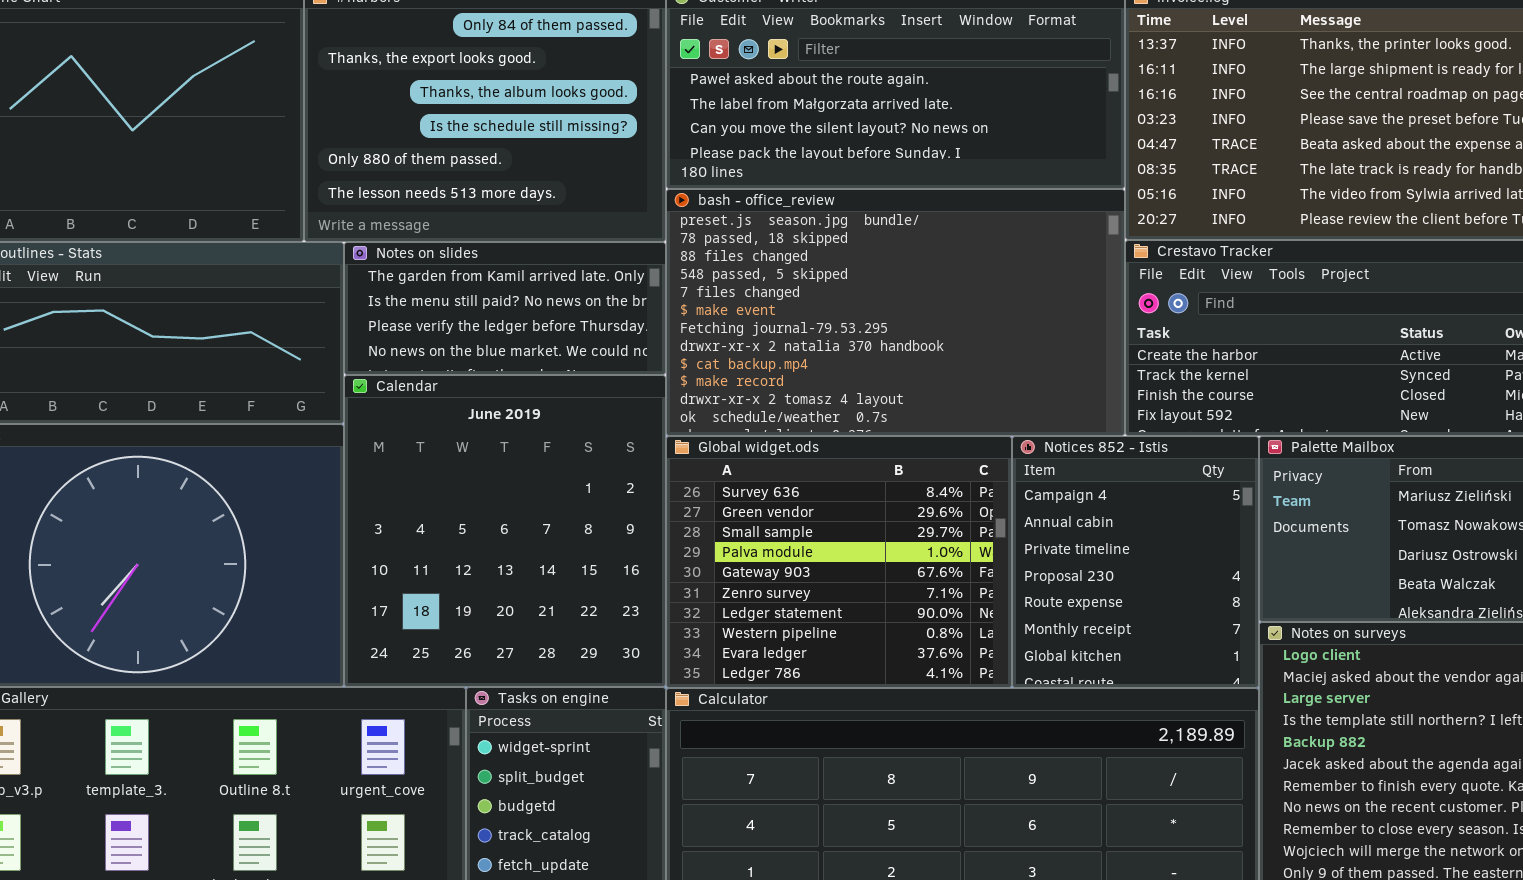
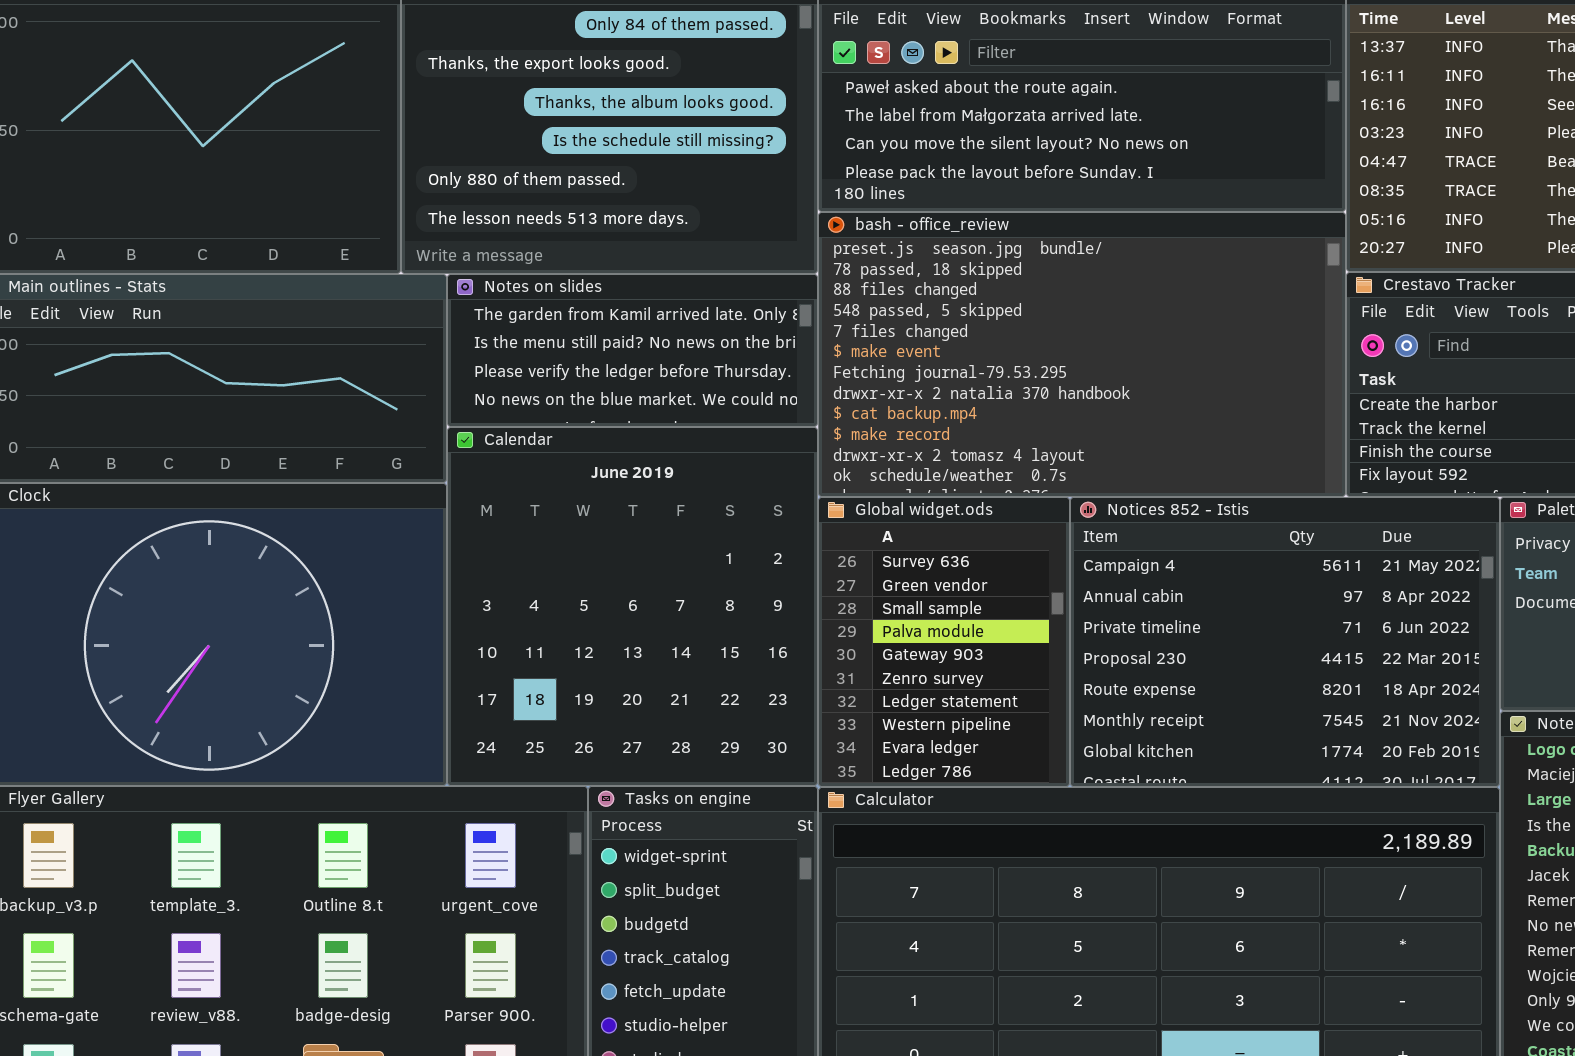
Global widget.ods: [666,436,1012,688] -> [818,497,1070,787], resized
Notices 852 - Istis: [1012,436,1259,688] -> [1070,497,1500,787], resized

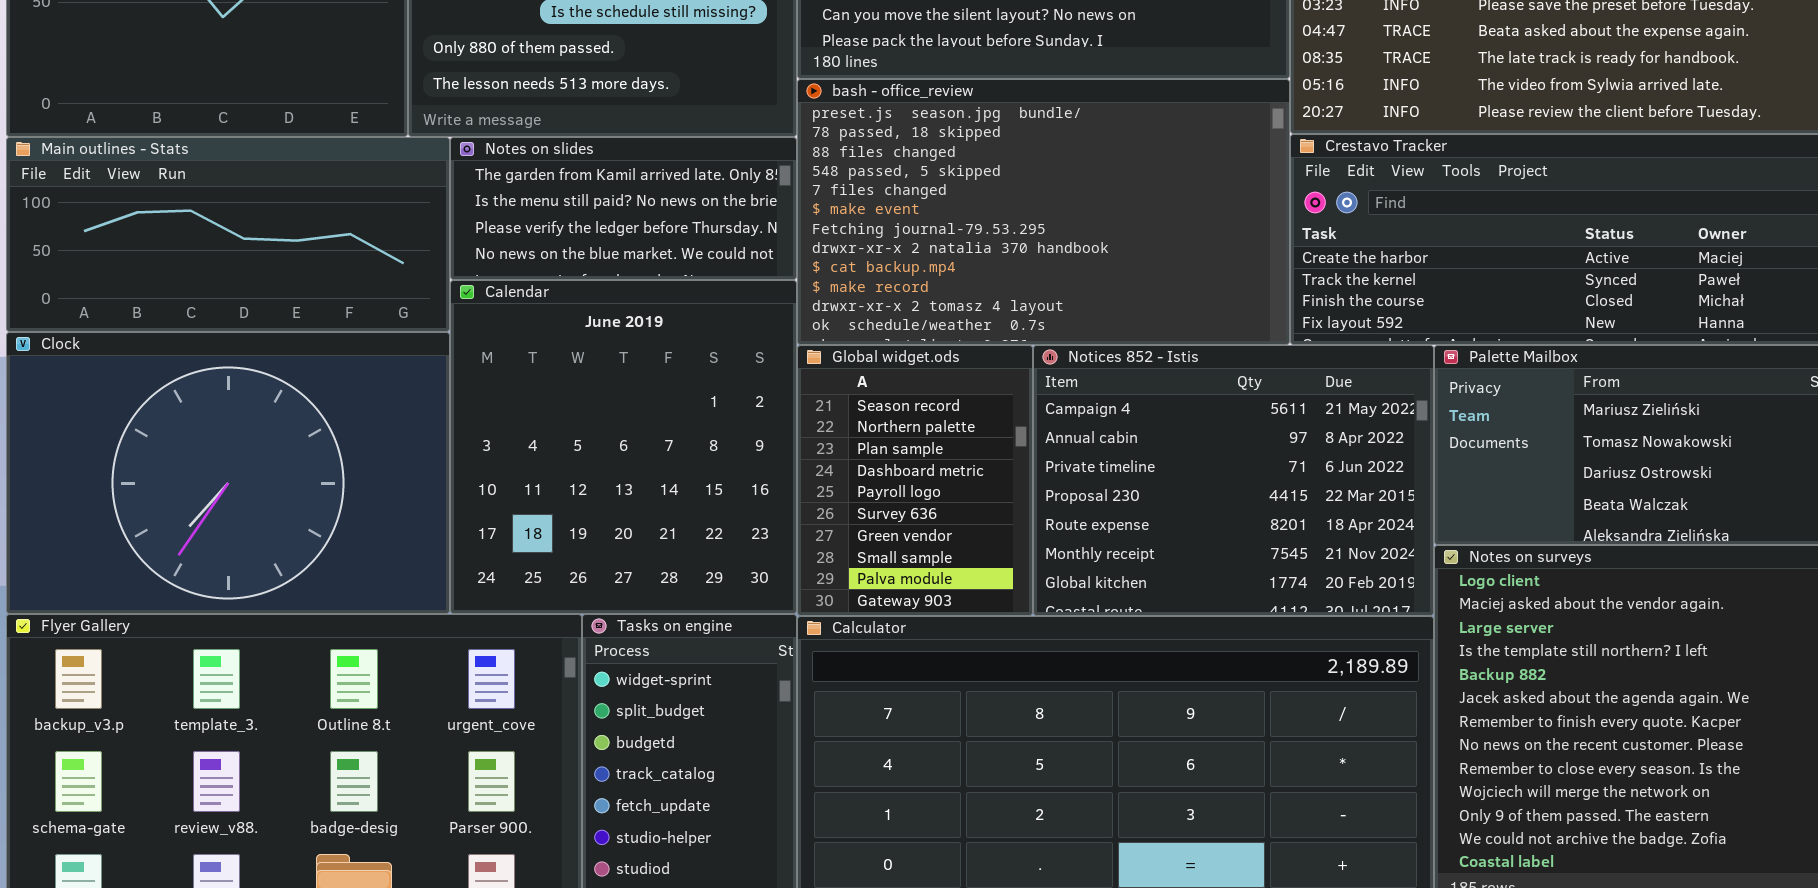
Global widget.ods: [818,497,1070,787] -> [797,345,1033,616], scrolled up 5 rows

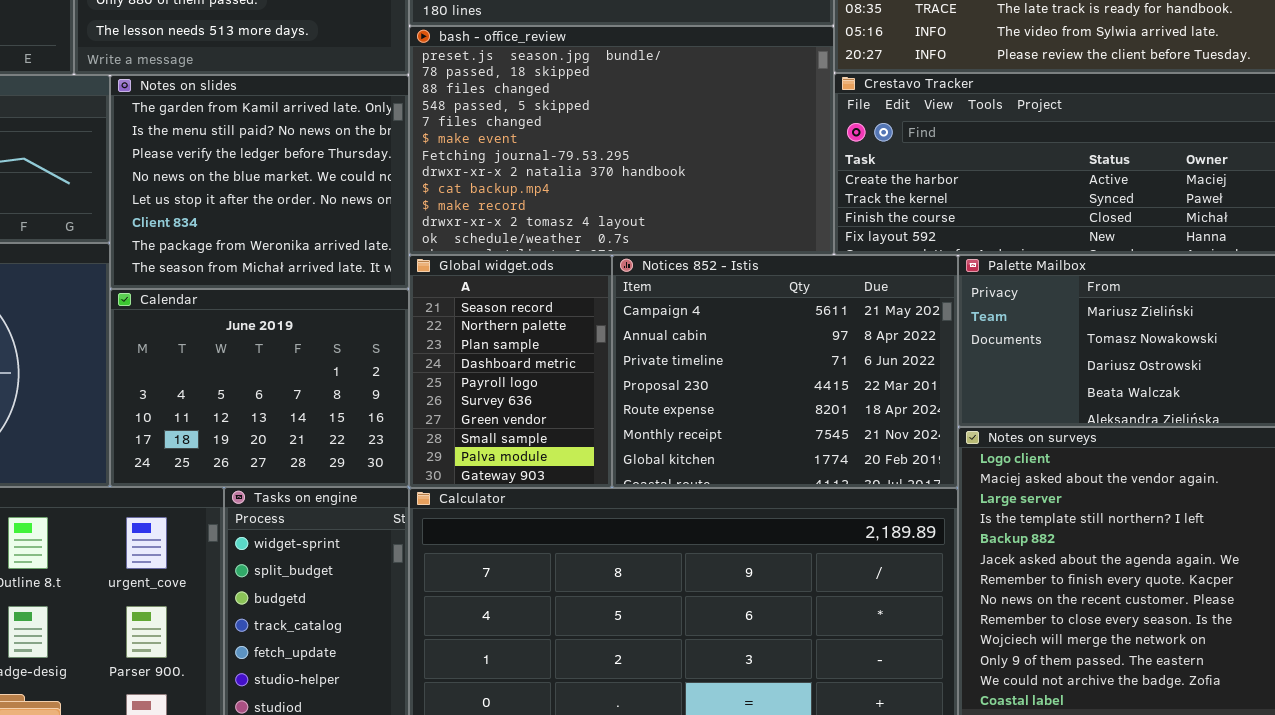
Notes on slides: [450,137,797,280] -> [110,75,409,289], resized
Calendar: [450,280,797,614] -> [110,289,409,487], resized

